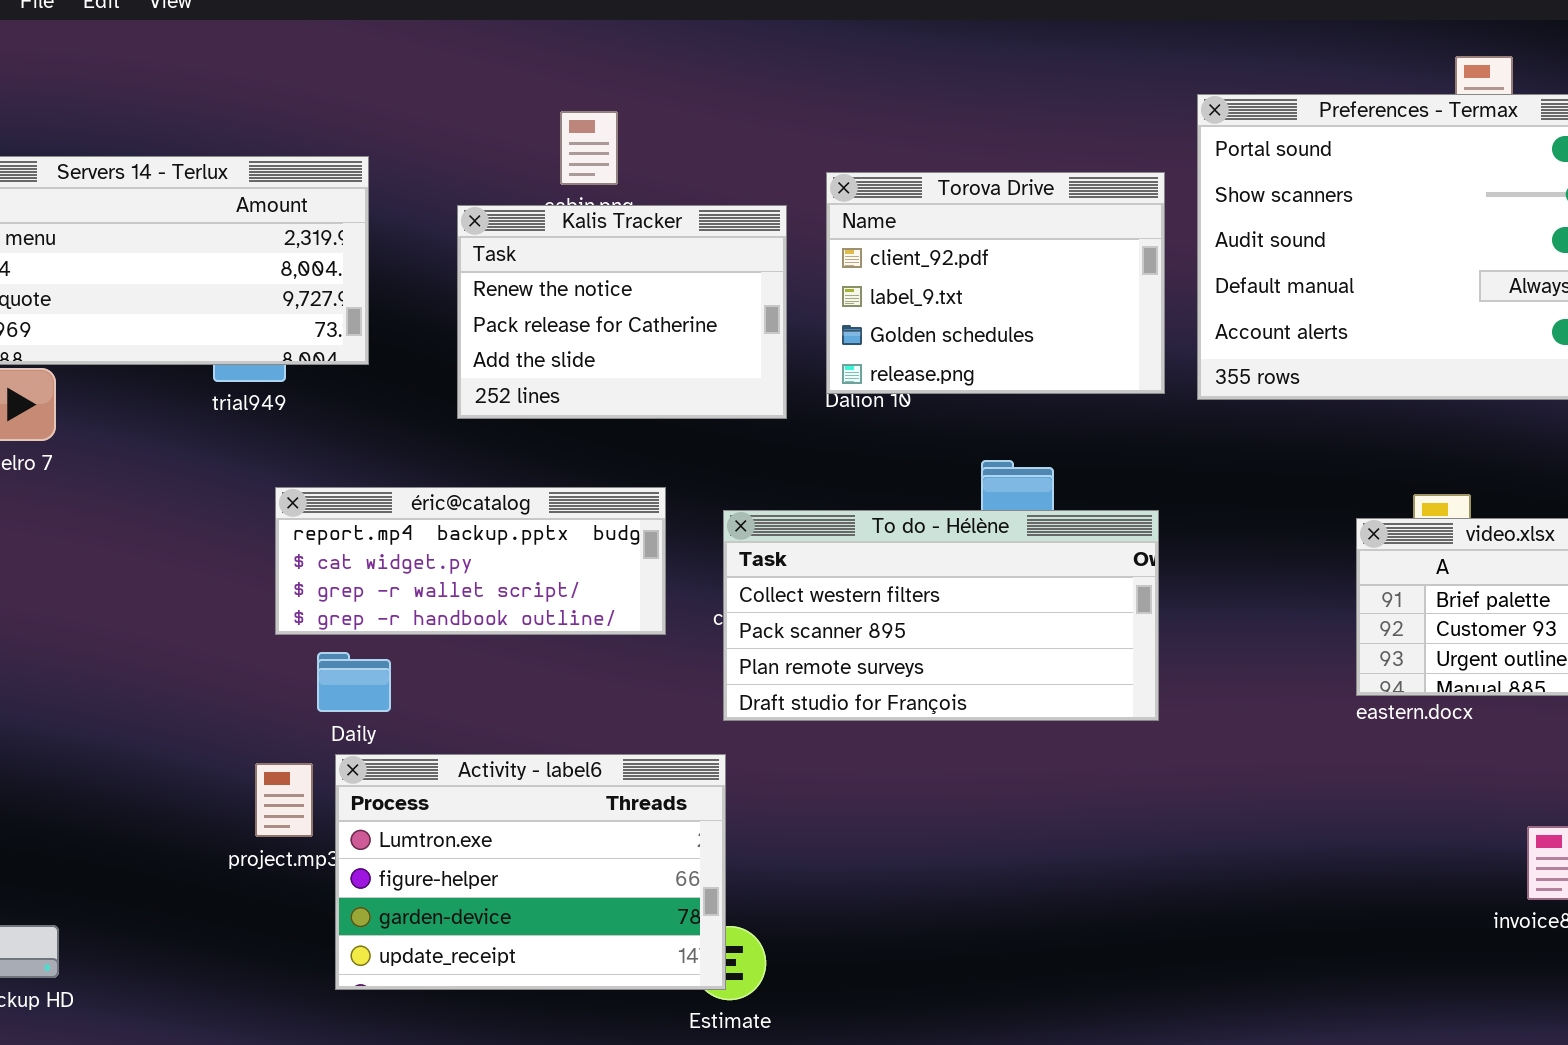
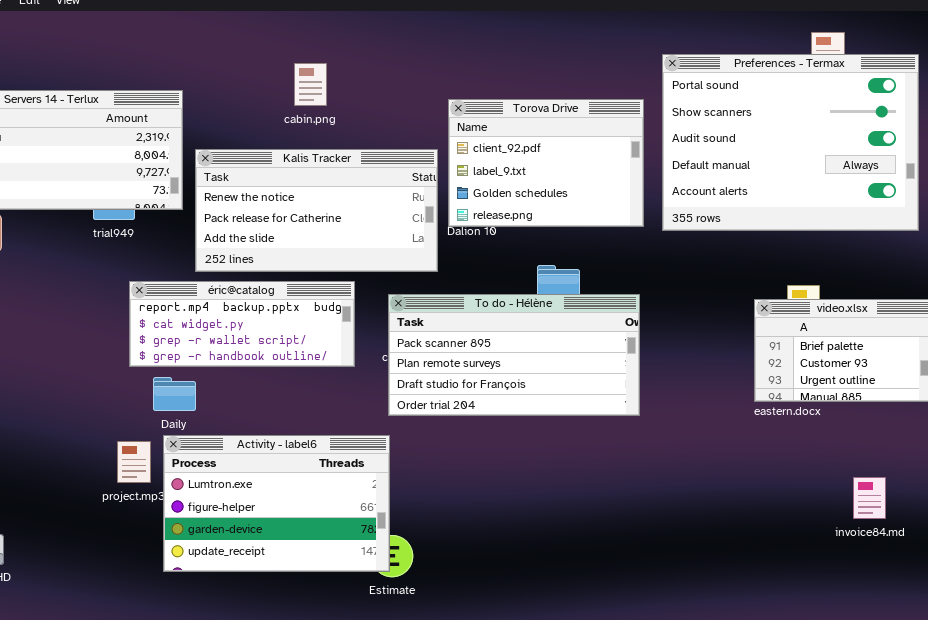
Kalis Tracker: [457,205,787,419] -> [195,149,438,272], moved, resized
To do - Hélène: [723,510,1159,721] -> [388,294,640,416], scrolled down 1 row

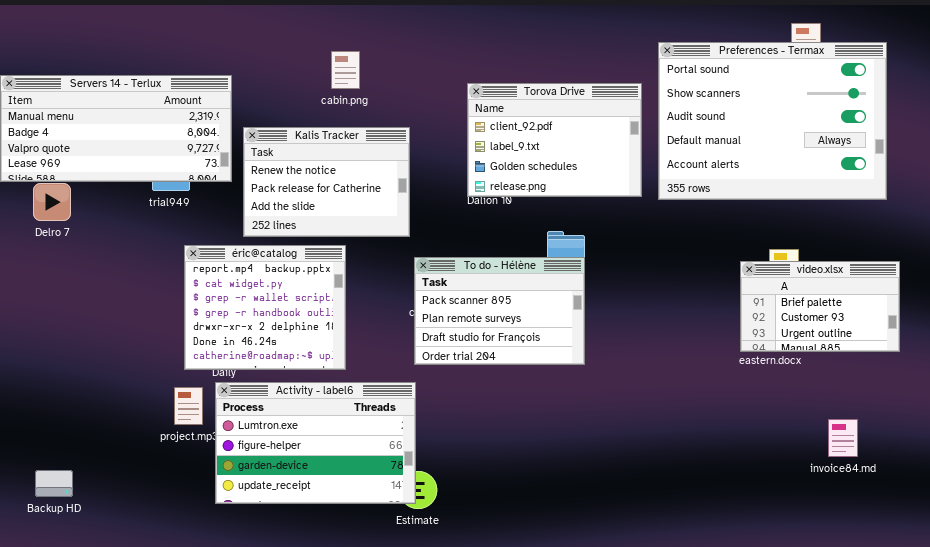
Kalis Tracker: [195,149,438,272] -> [243,127,410,237], resized
éric@catalog: [129,281,355,367] -> [184,245,346,370], resized
To do - Hélène: [388,294,640,416] -> [414,257,585,365], resized

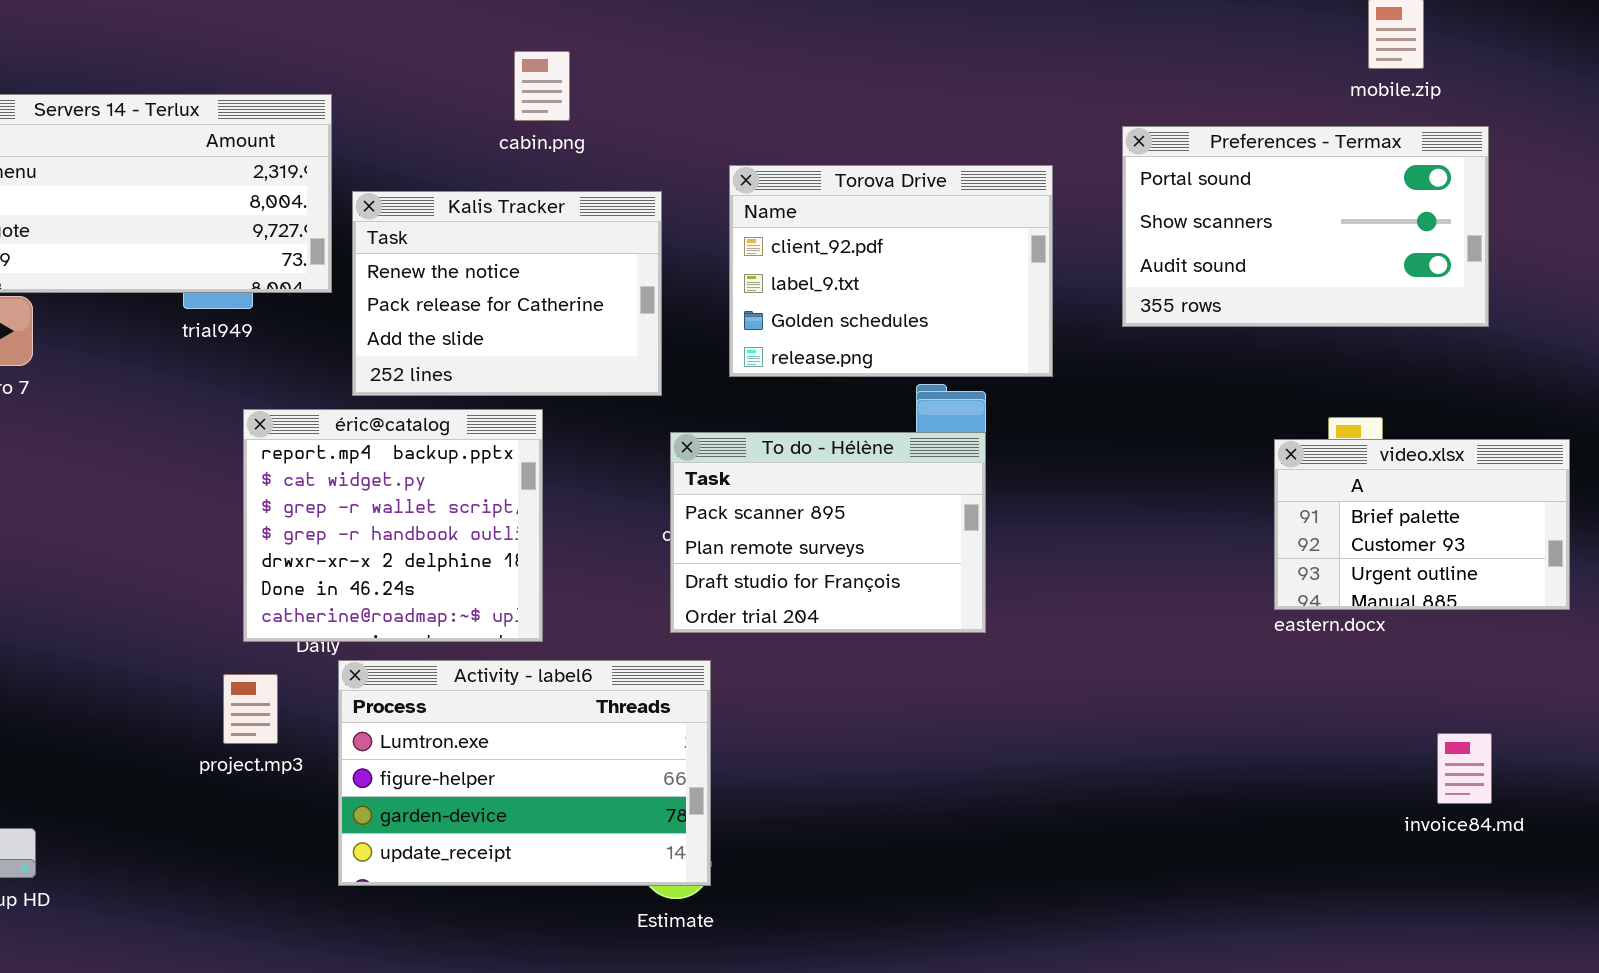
Preferences - Termax: [658,42,887,200] -> [1122,126,1489,327], resized
Torova Drive: [467,83,642,197] -> [729,165,1053,377], moved
Activity - label6: [215,382,416,504] -> [338,660,711,886], moved

